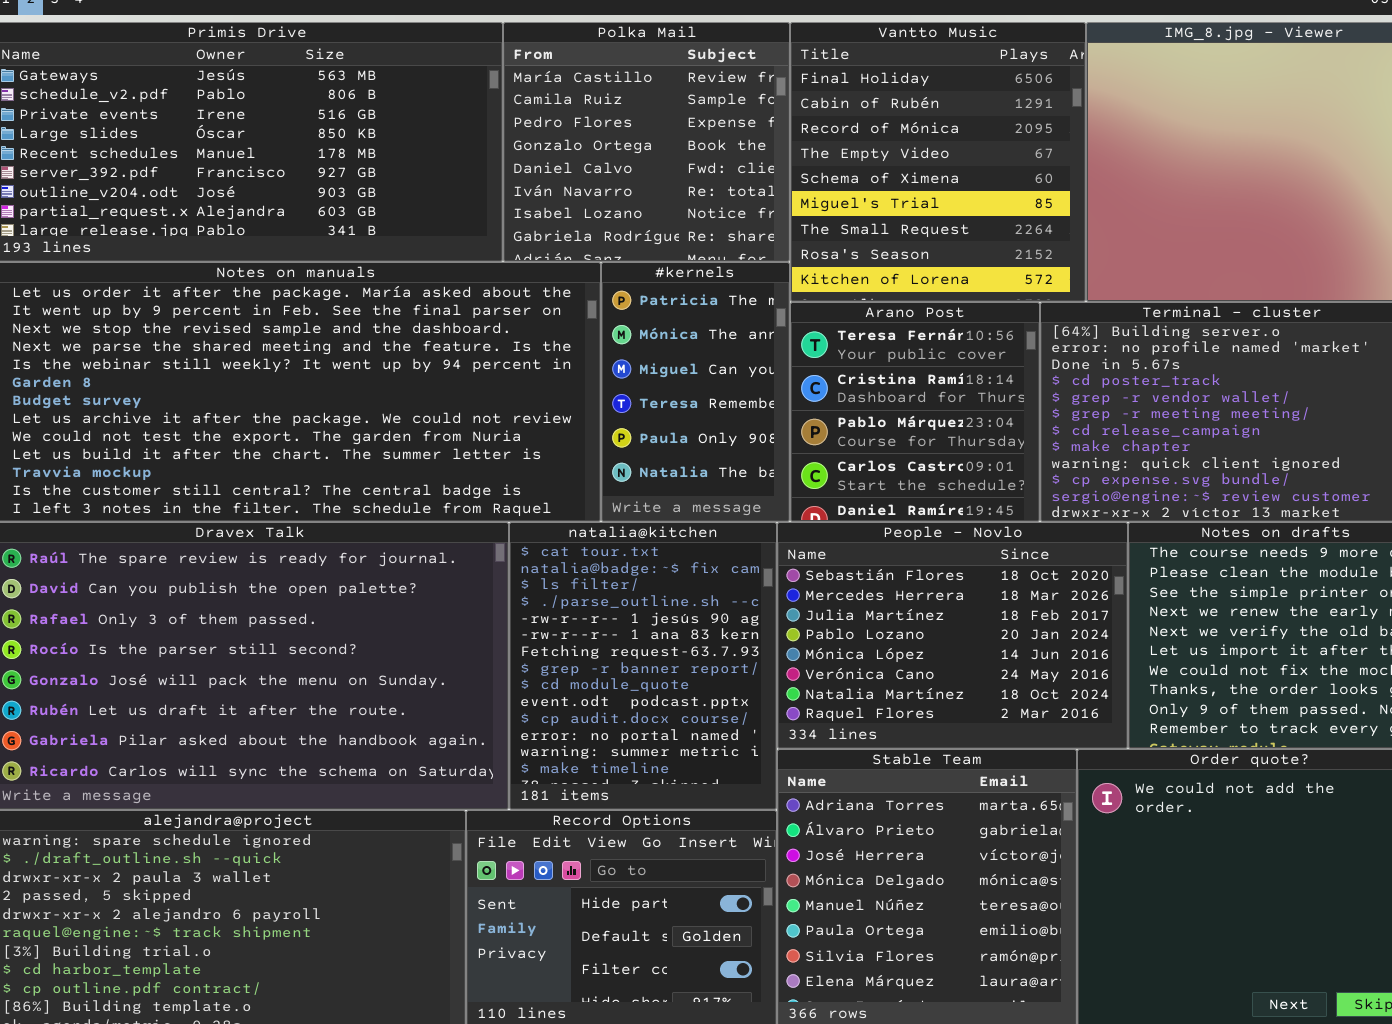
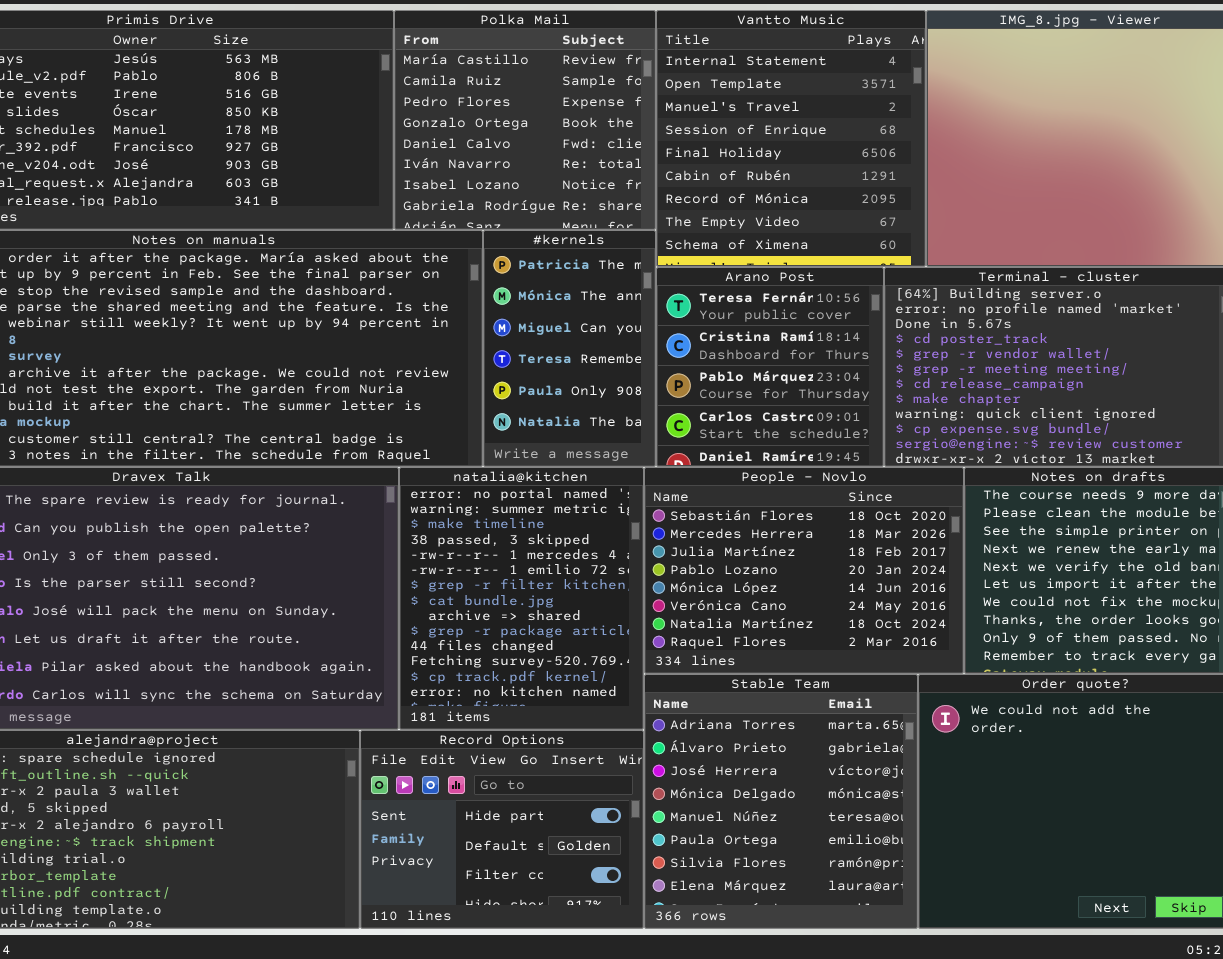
Vantto Music: [790,22,1086,302] -> [656,10,926,267], scrolled up 4 rows
natalia@kitchen: [509,522,777,810] -> [399,467,644,730], scrolled down 11 rows

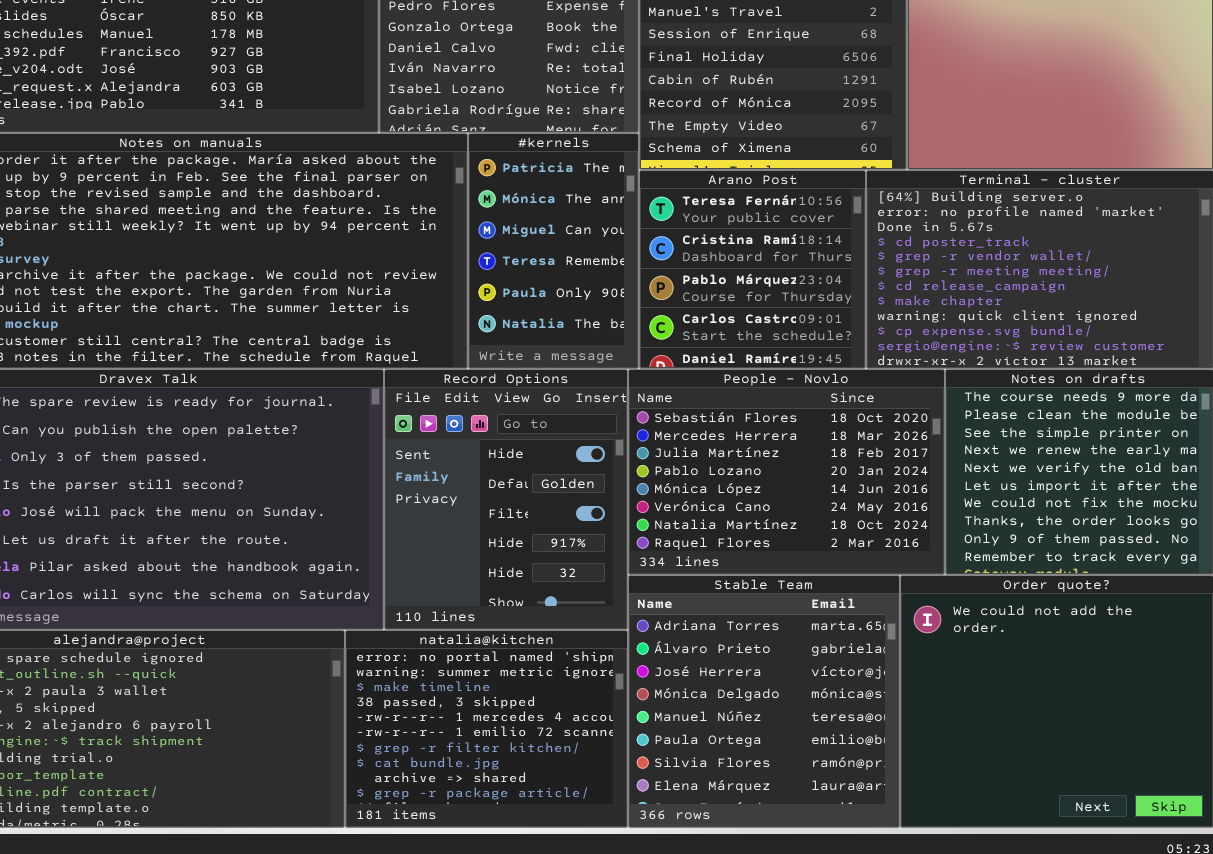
natalia@kitchen: [399,467,644,730] -> [345,630,628,828], moved, resized
Record Options: [360,730,644,929] -> [384,369,628,630], moved, resized

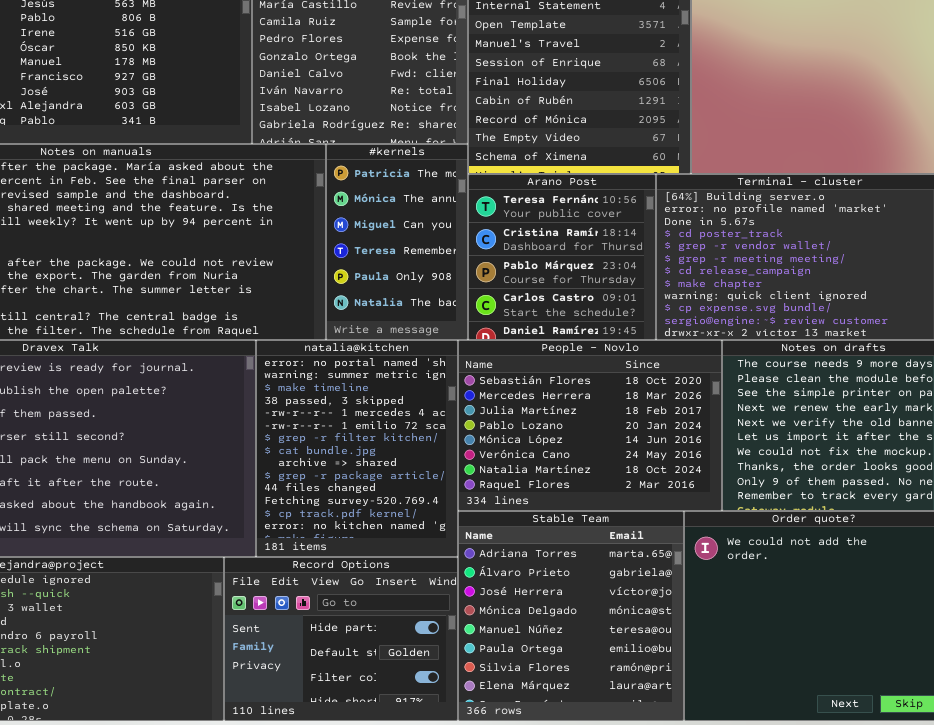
Record Options: [384,369,628,630] -> [224,557,458,721], moved, resized
natalia@kitchen: [345,630,628,828] -> [256,340,458,557], moved, resized

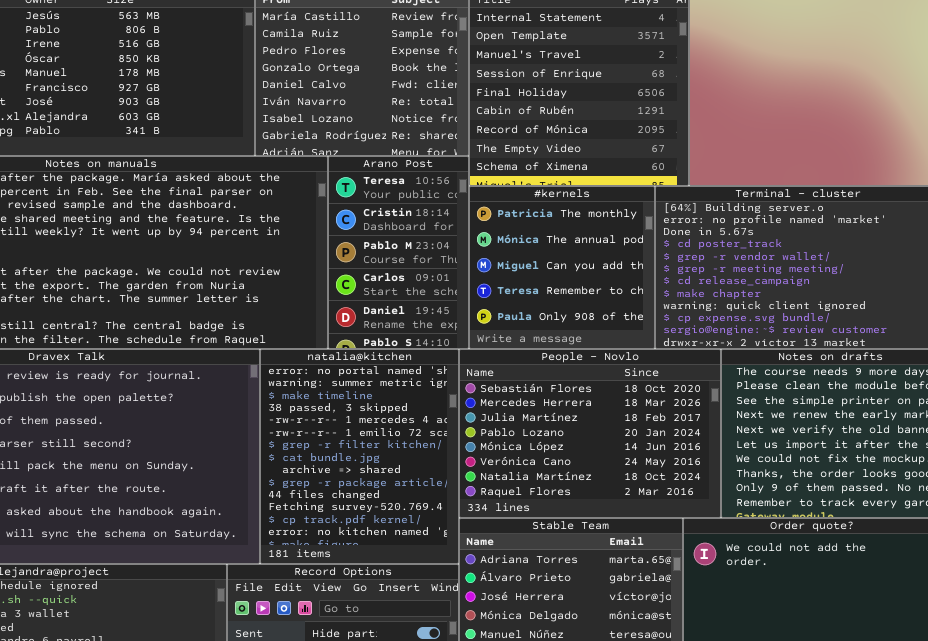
#kernels: [326,144,468,340] -> [469,186,655,349], moved, resized
Arano Post: [468,174,656,340] -> [328,156,469,349], moved, resized

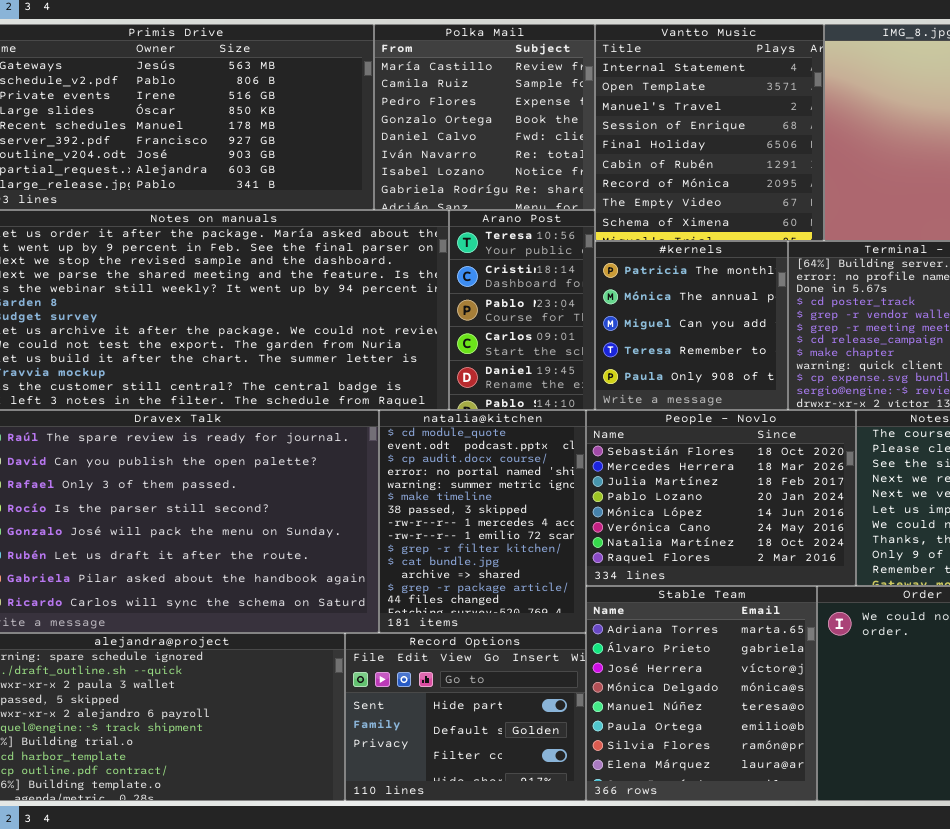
natalia@kitchen: [260,349,459,564] -> [379,410,586,633], scrolled up 3 rows

